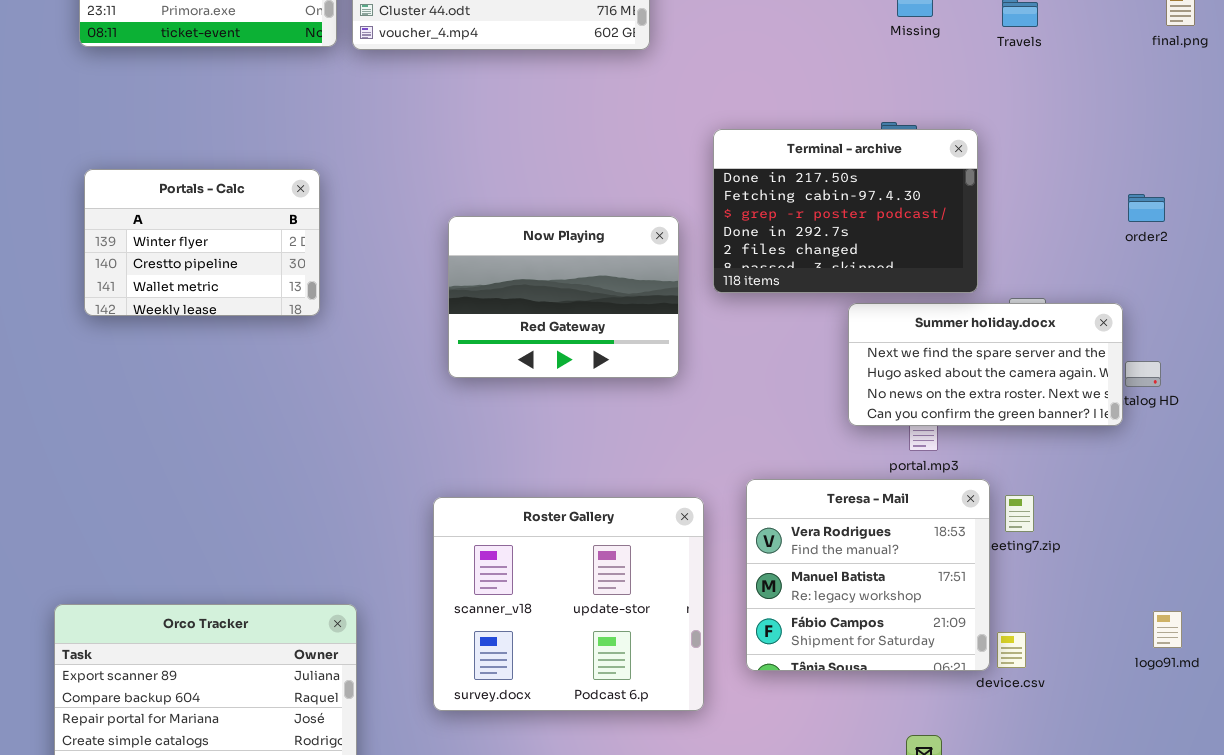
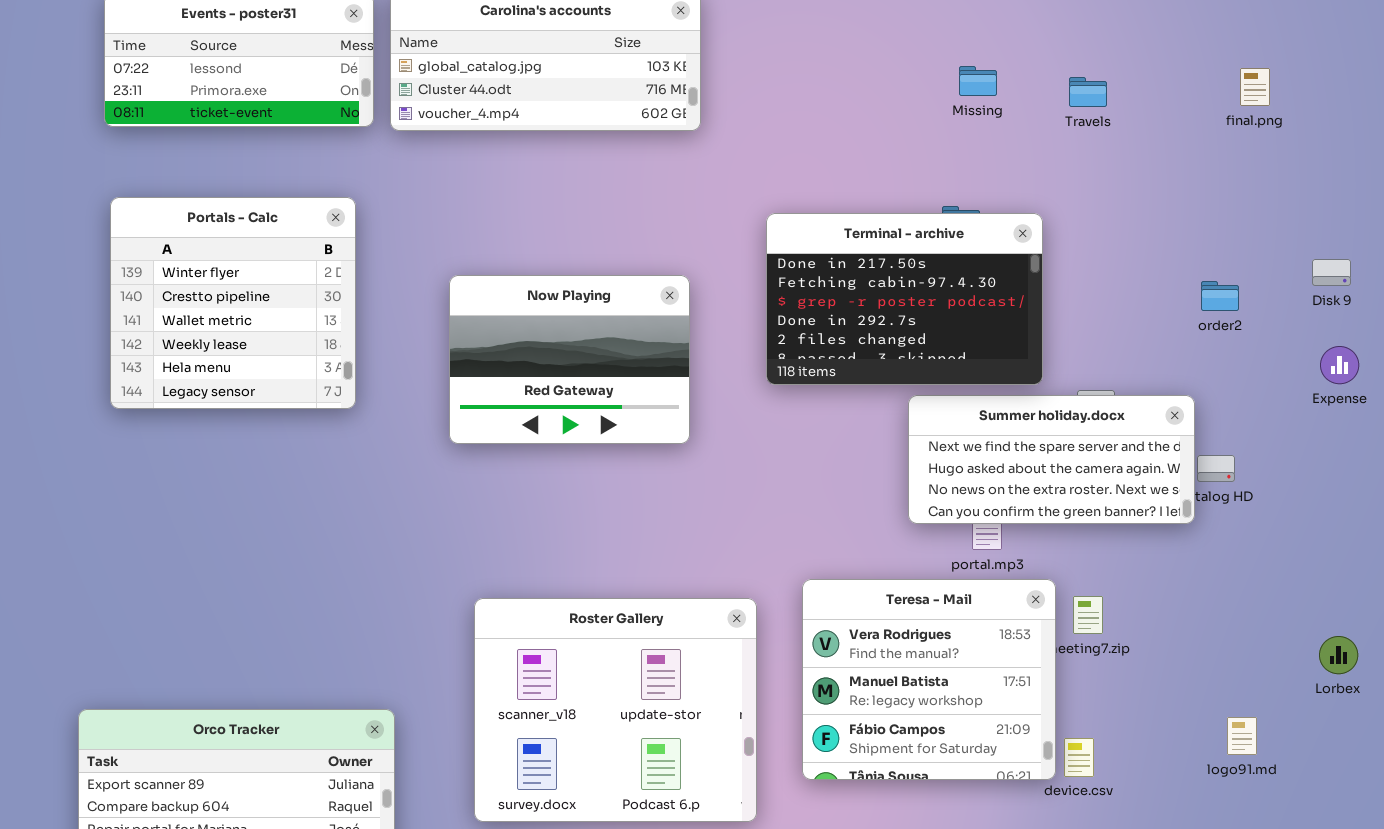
Portals - Calc: [84,169,320,316] -> [110,197,356,409], resized
Now Playing: [448,216,679,378] -> [449,275,690,444], moved

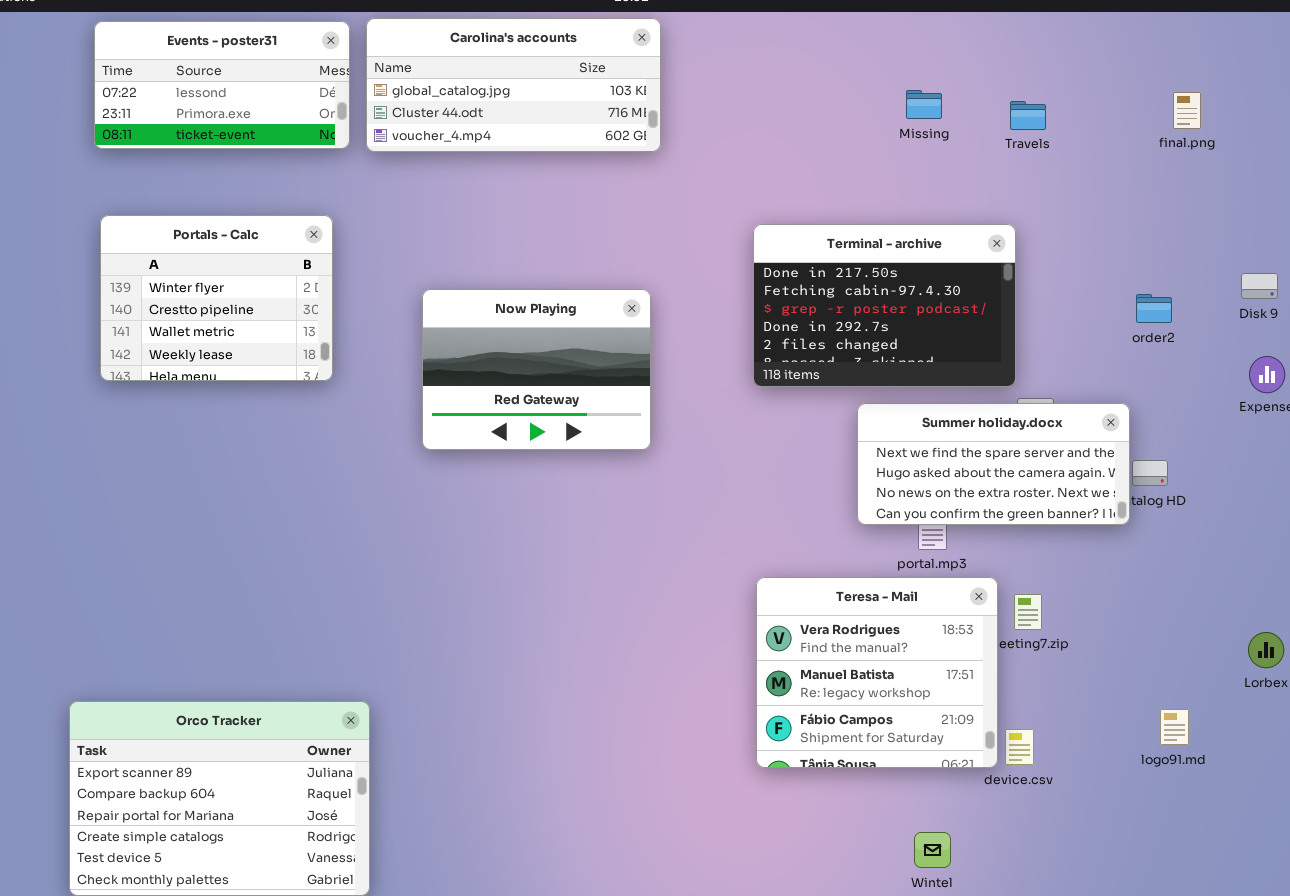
Portals - Calc: [110,197,356,409] -> [100,215,333,381], resized
Terminal - archive: [766,213,1043,385] -> [753,224,1016,387], moved
Roster Gallery: [474,598,757,822] -> none, closed

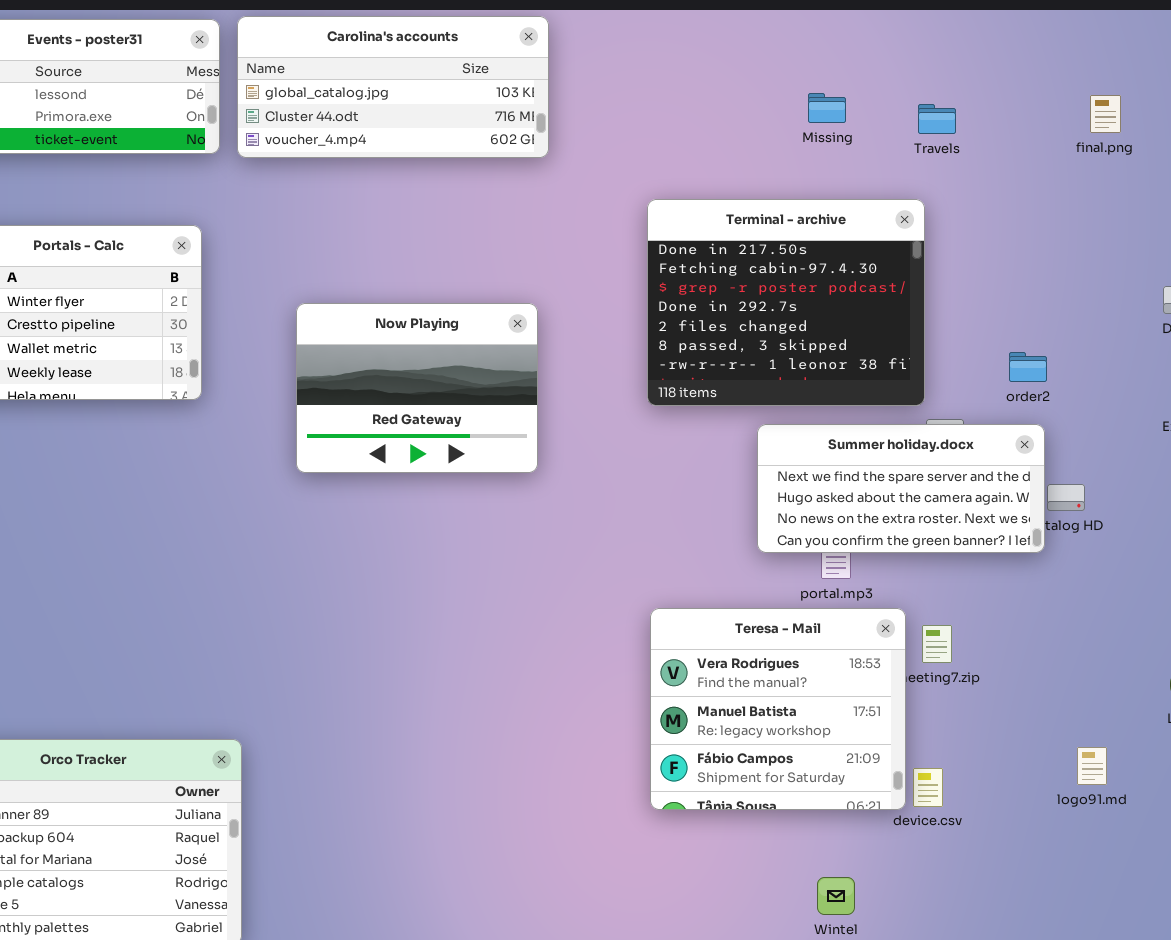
Terminal - archive: [753,224,1016,387] -> [647,199,925,406], resized
order2: [1136,294,1172,323] -> [1009,352,1047,382], moved

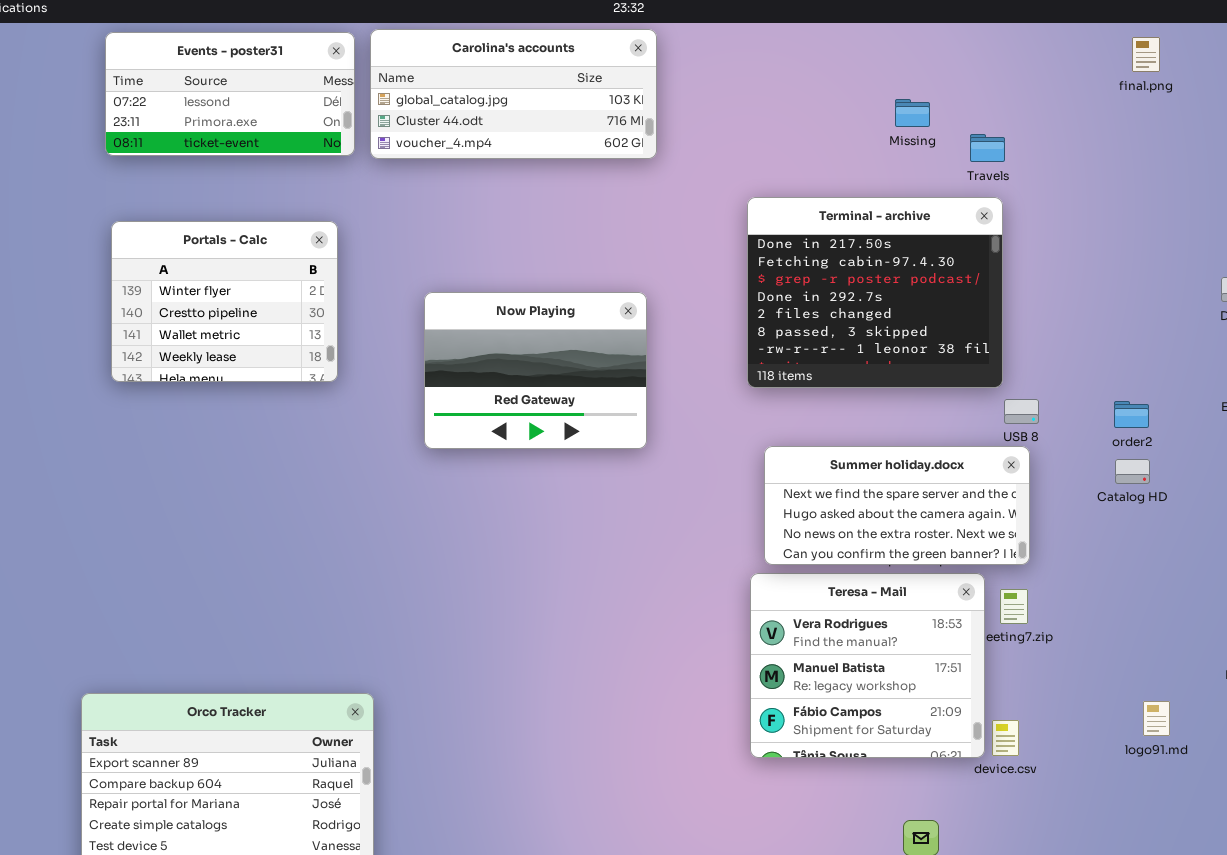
final.png: [1090,95,1121,133] -> [1132,37,1160,72], moved
Travels: [918,104,956,134] -> [970,134,1005,162], moved
order2: [1009,352,1047,382] -> [1114,401,1149,428], moved
Summer holiday.docx: [757,424,1045,553] -> [764,446,1030,565], moved

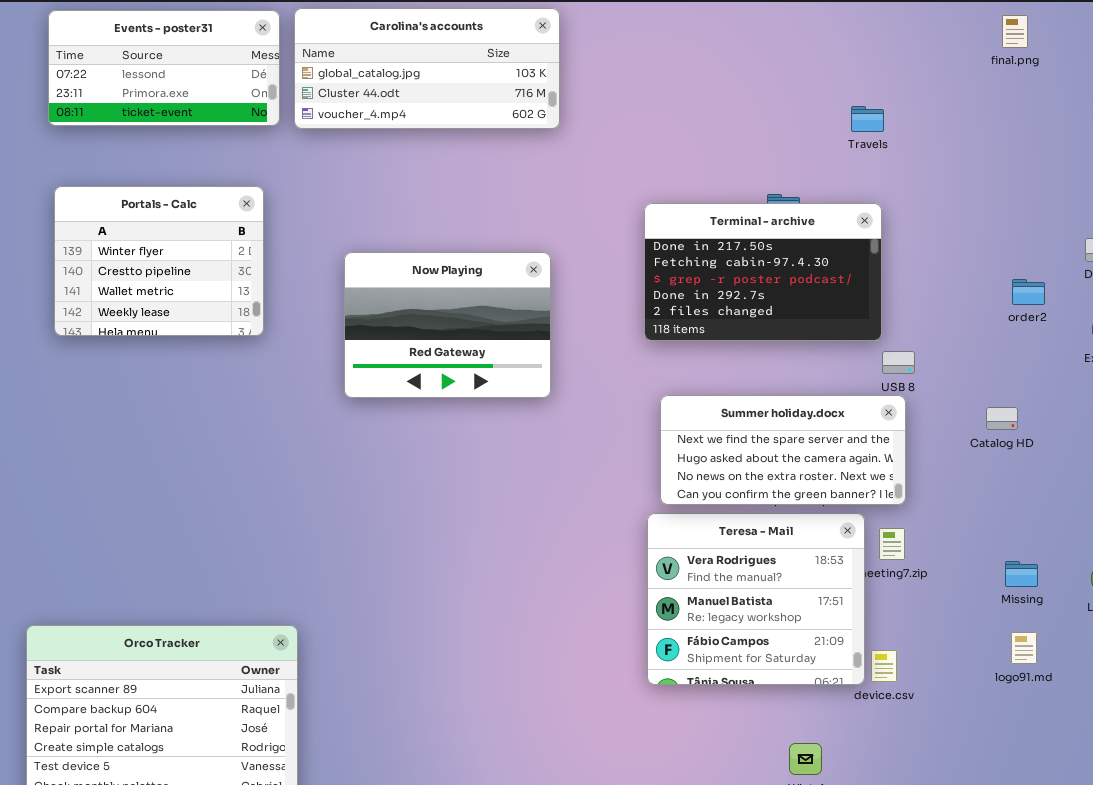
Missing: [895,99,930,127] -> [1005,561,1038,587], moved
Terminal - archive: [747,197,1003,388] -> [644,203,882,341], resized
order2: [1114,401,1149,428] -> [1012,279,1045,305], moved

